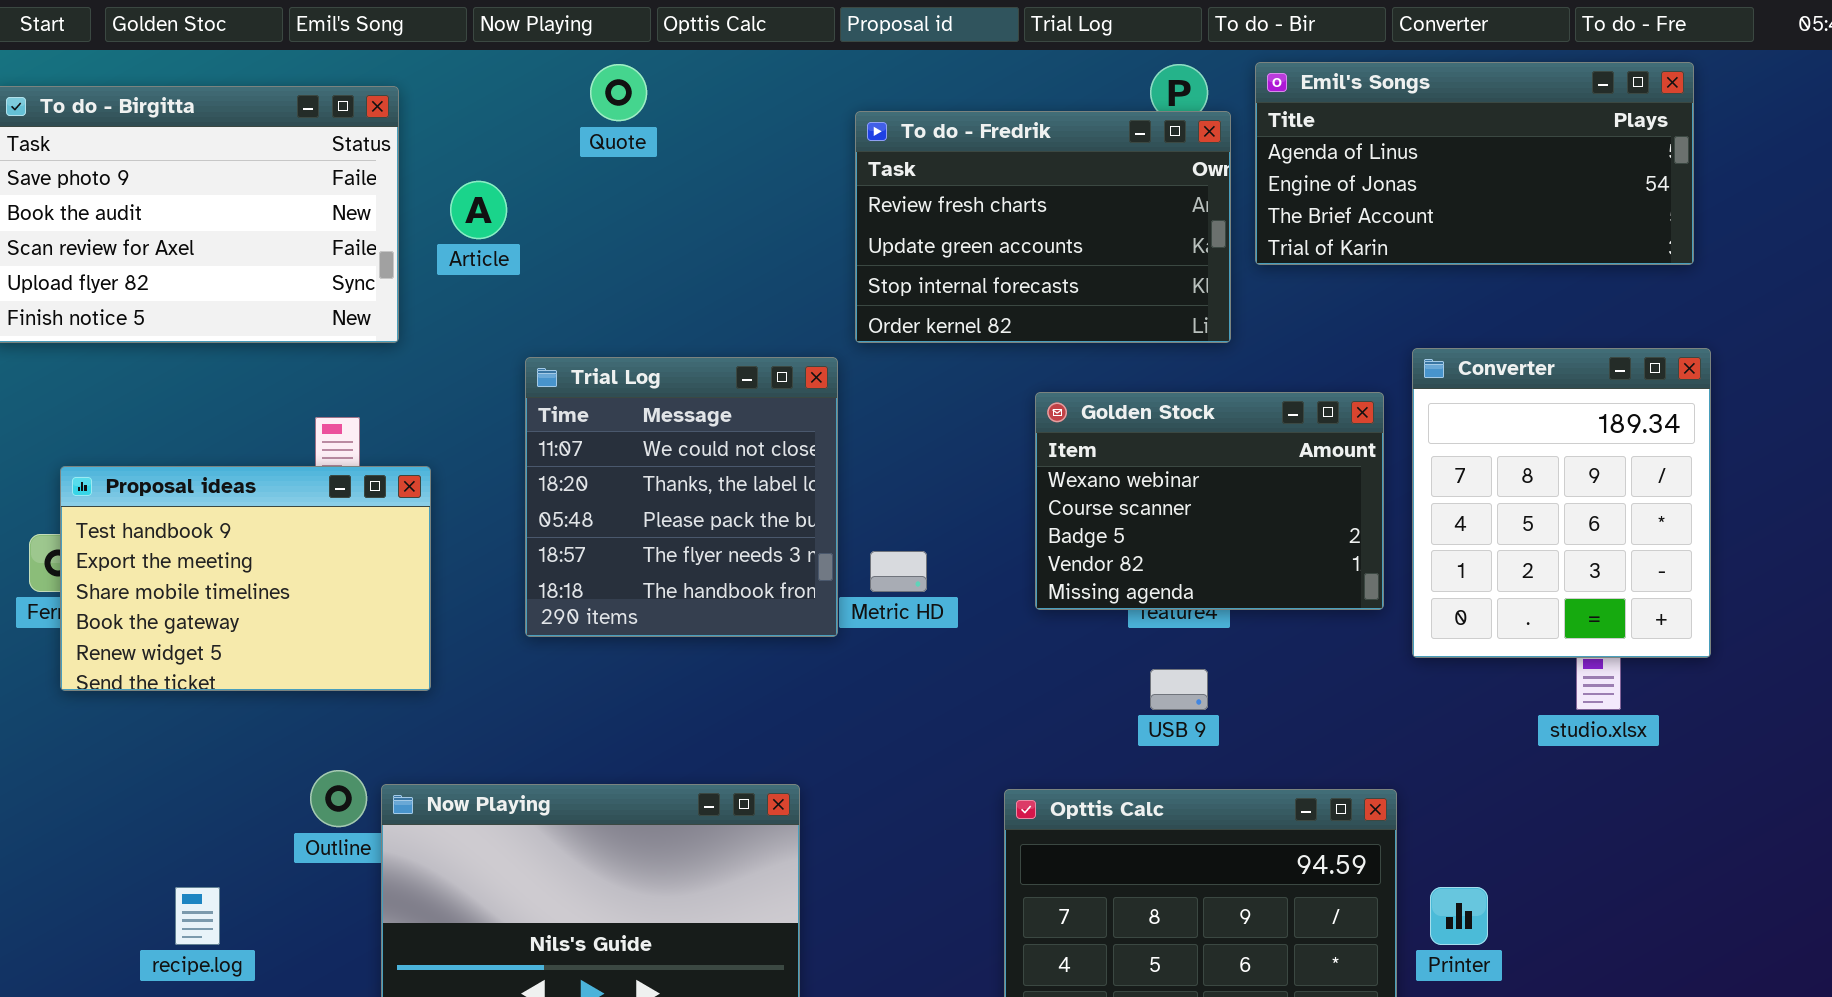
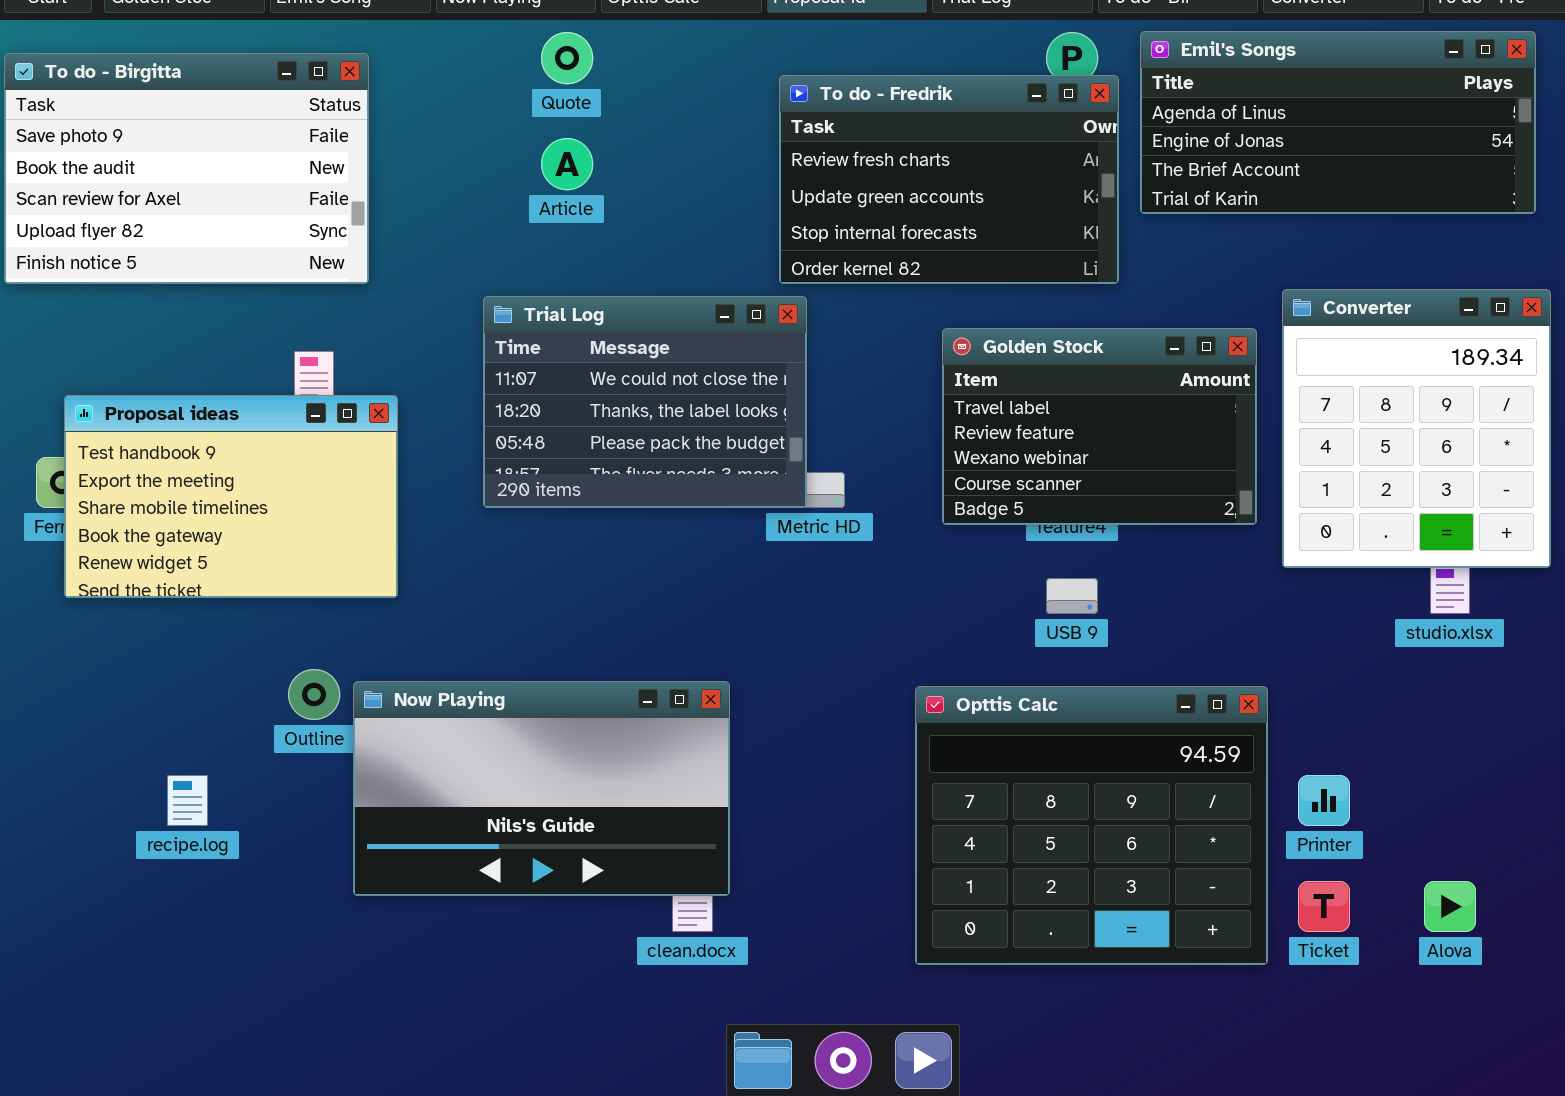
Article: [450,181,507,239] -> [541,138,593,190], moved
Trial Log: [525,357,838,637] -> [483,296,807,508], resized
Golden Stock: [1035,392,1384,610] -> [942,328,1257,525], scrolled up 2 rows

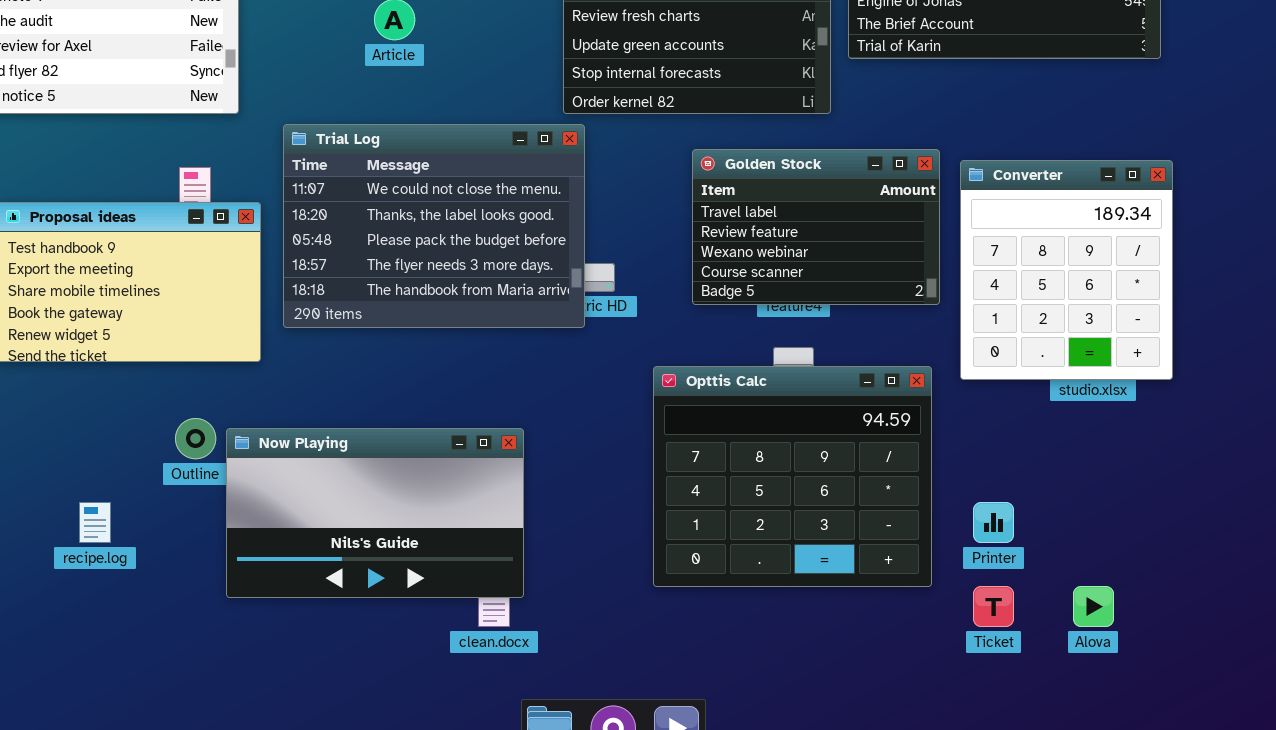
Converter: [1282,289,1551,568] -> [960,160,1173,380], moved
Trial Log: [483,296,807,508] -> [283,124,585,328], resized
Opttis Calc: [915,686,1268,965] -> [653,366,932,587], moved

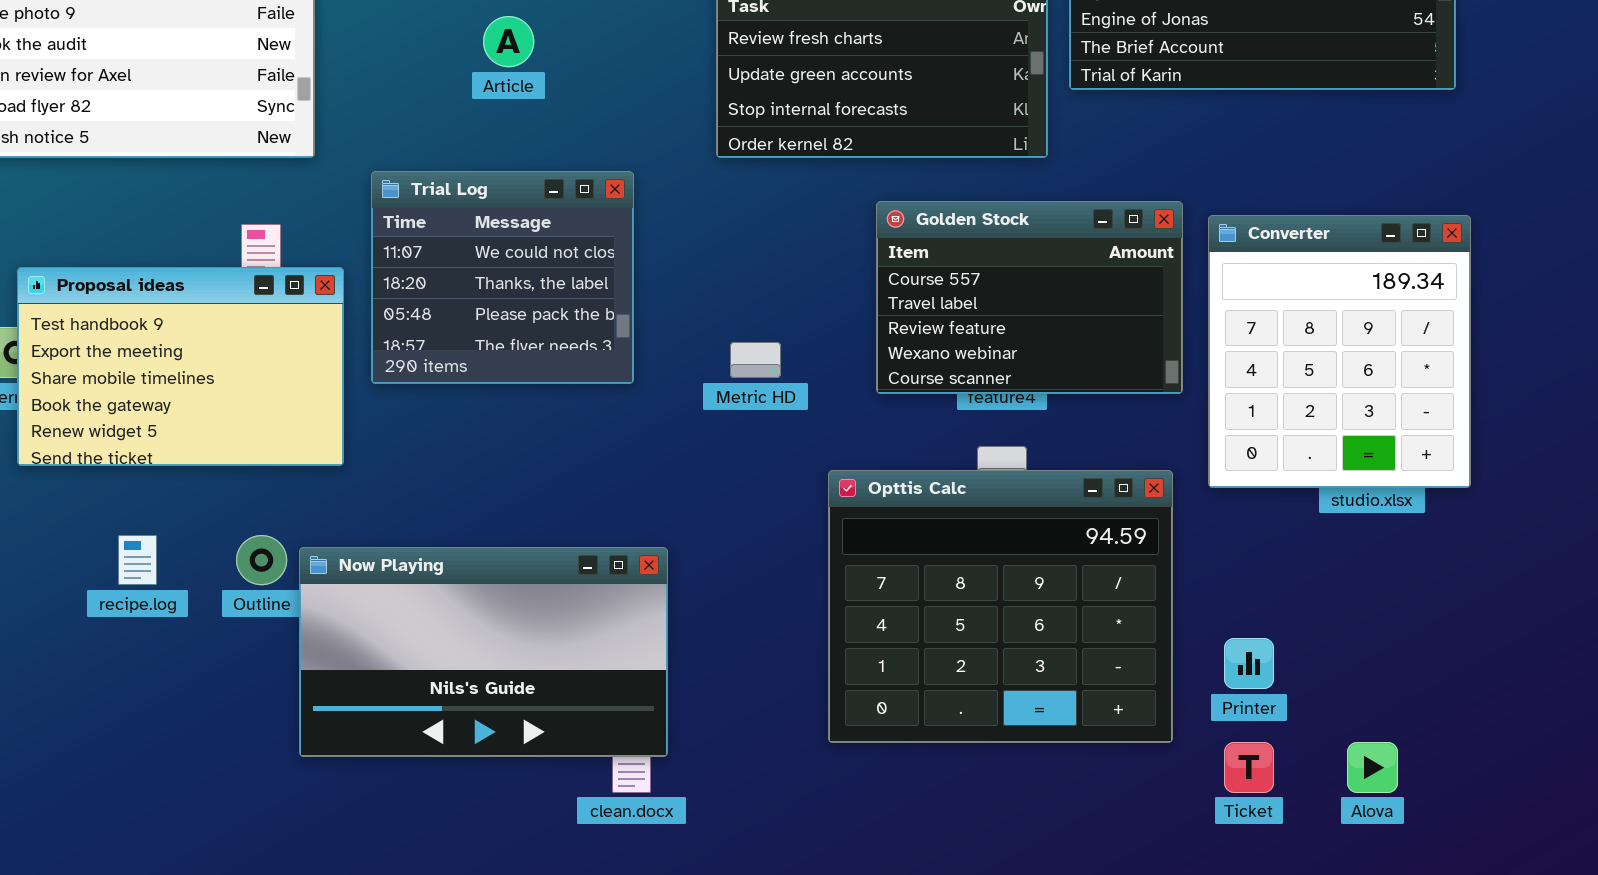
Trial Log: [283,124,585,328] -> [371,171,634,384], resized
Golden Stock: [692,149,940,305] -> [876,201,1183,394], scrolled up 1 row
recipe.log: [79,502,111,543] -> [118,535,157,585], moved

